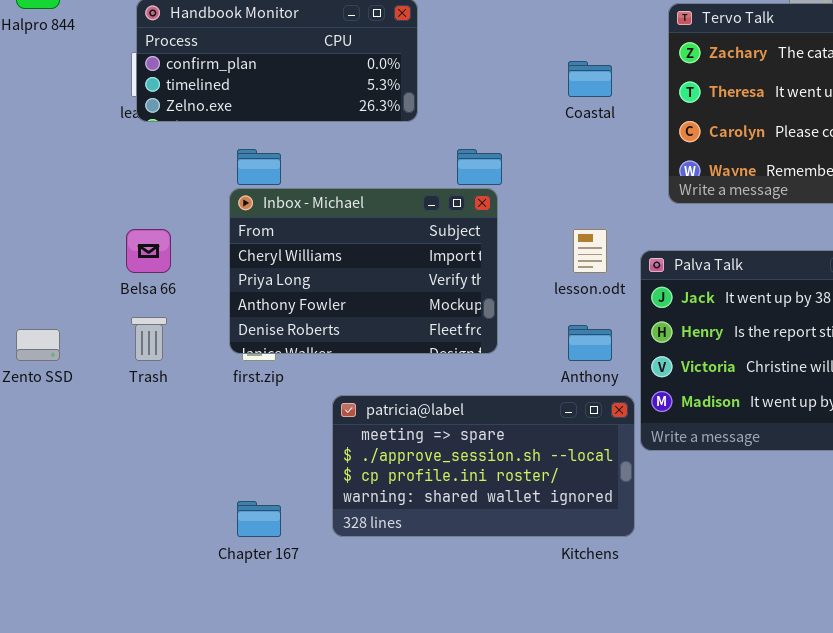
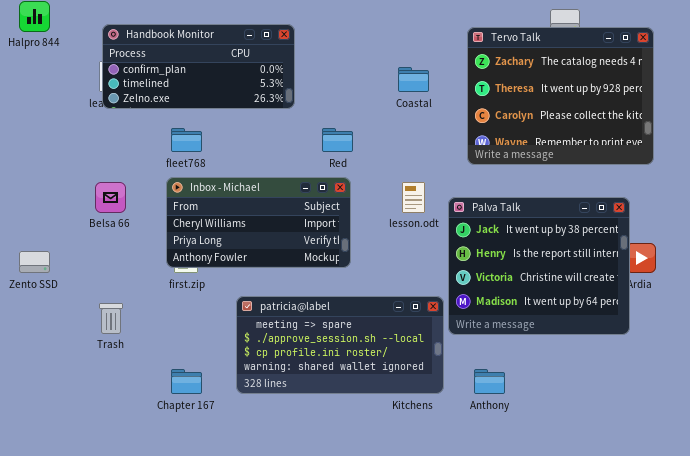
Inbox - Michael: [229,188,498,354] -> [166,177,351,268], resized
Trash: [131,317,167,361] -> [99,303,123,334], moved
Anthony: [568,325,612,361] -> [474,369,505,394], moved

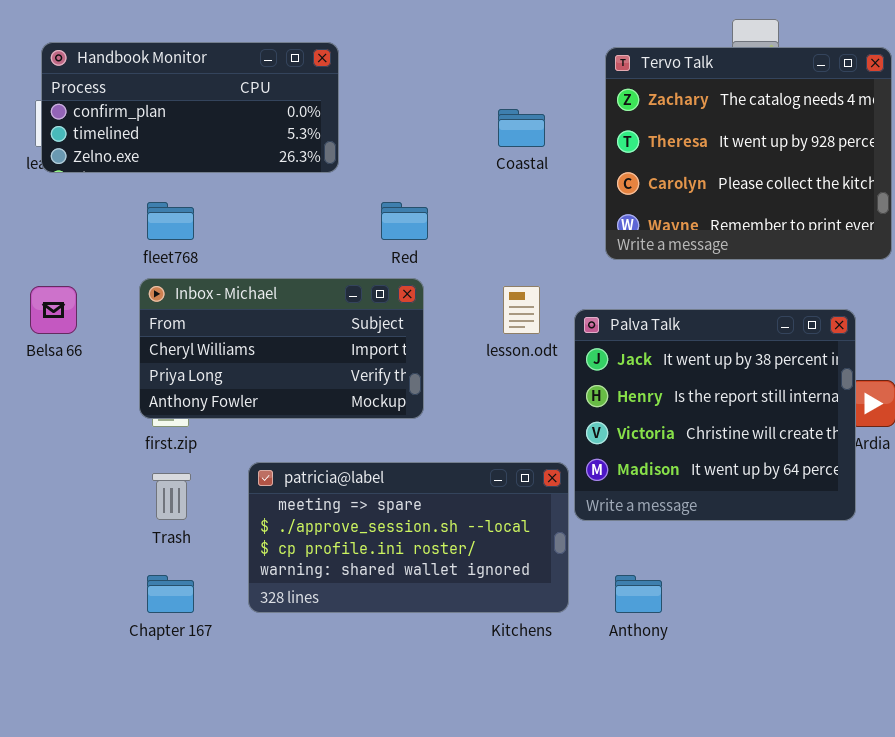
Trash: [99,303,123,334] -> [152,473,191,520], moved

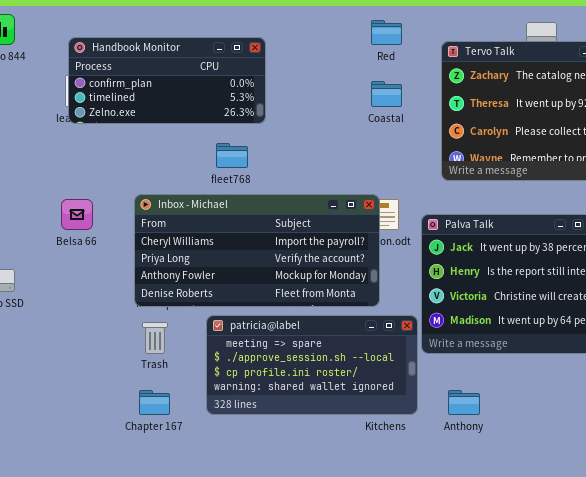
fleet768: [147,202,194,240] -> [216,143,248,168], moved
Red: [381,202,428,240] -> [371,20,402,45], moved
Inbox - Michael: [139,278,424,419] -> [134,194,380,307], resized

